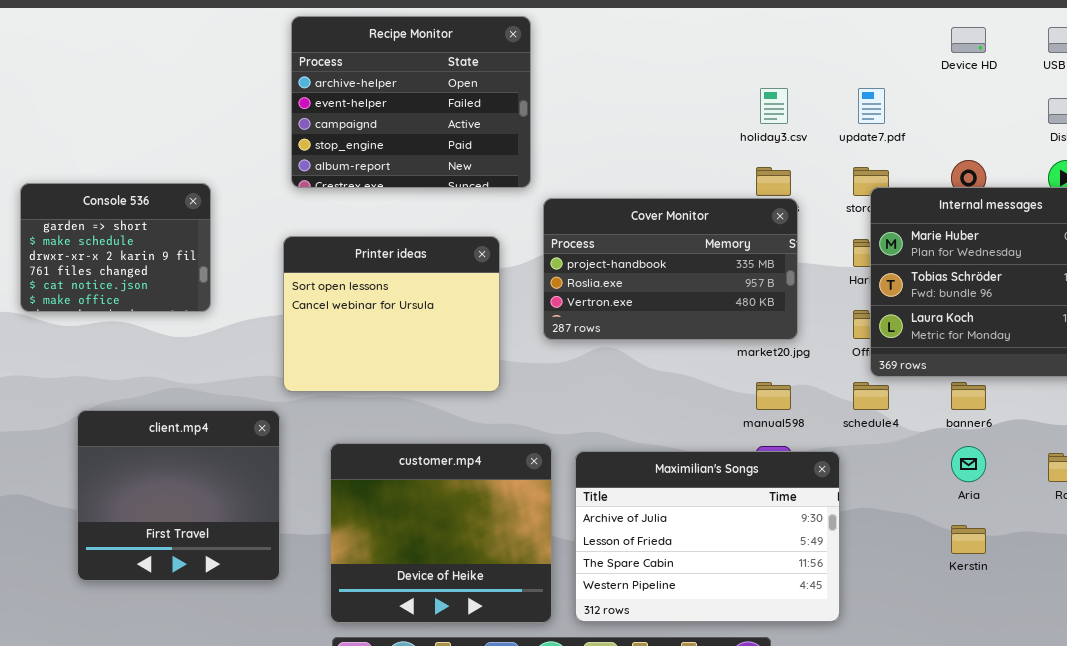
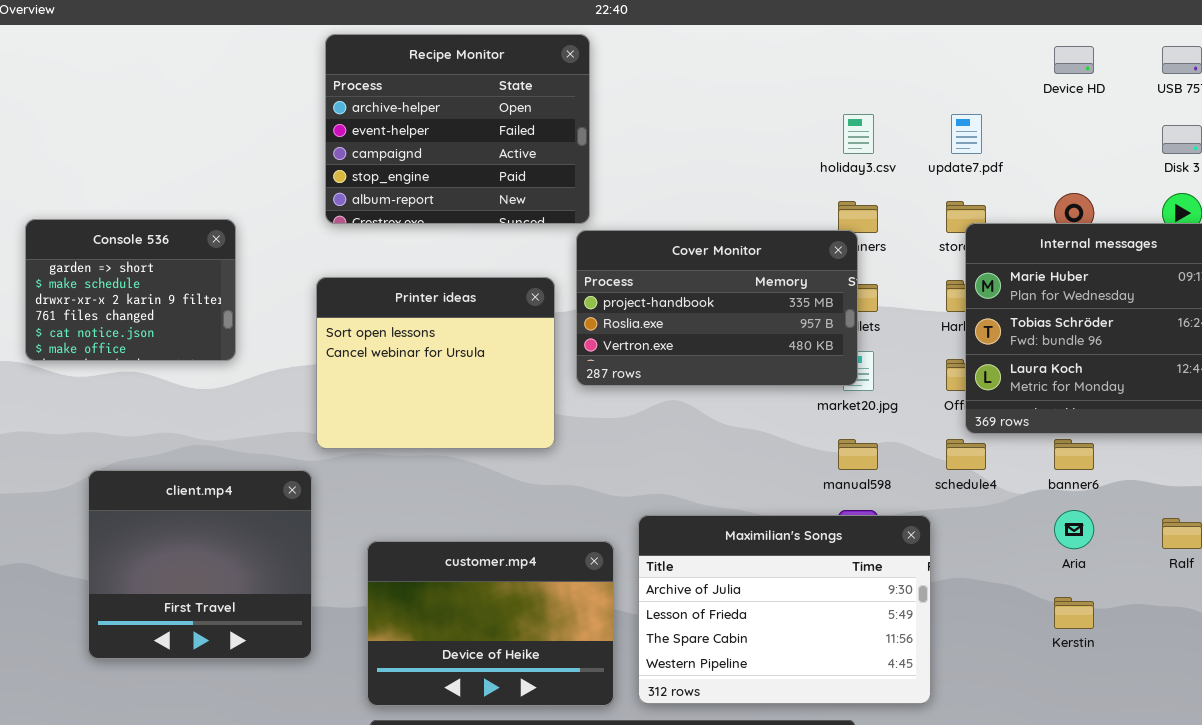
Cover Monitor: [543,198,798,340] -> [576,230,858,386], moved
customer.mp4: [330,443,552,623] -> [367,541,614,706], resized

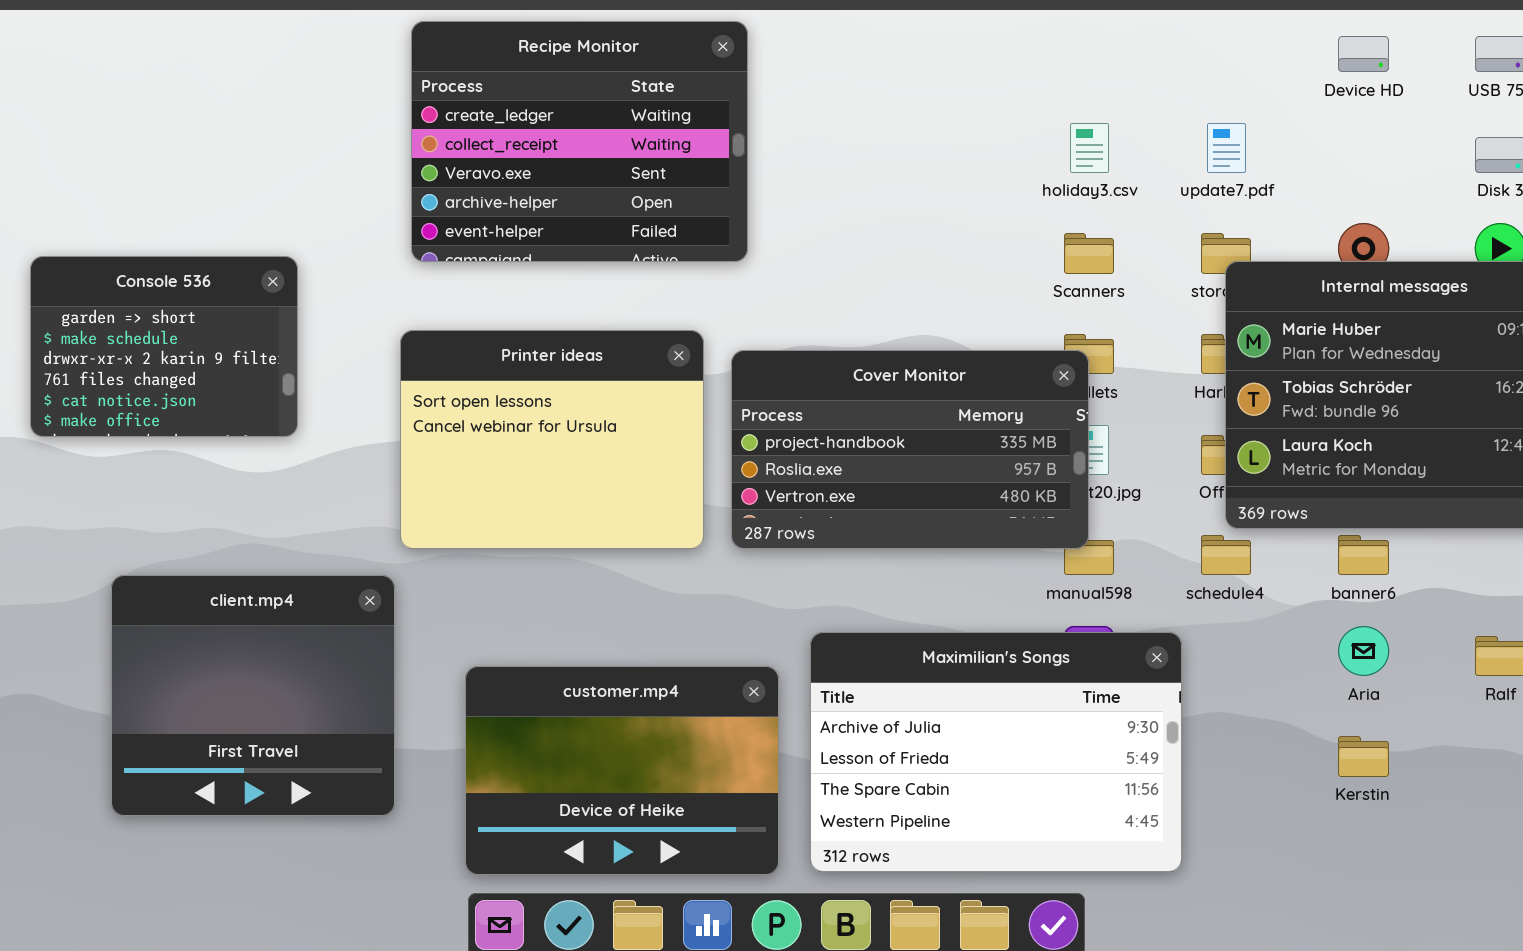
Recipe Monitor: [325,34,590,224] -> [411,21,748,262], scrolled up 3 rows
Cover Monitor: [576,230,858,386] -> [731,350,1089,549], moved

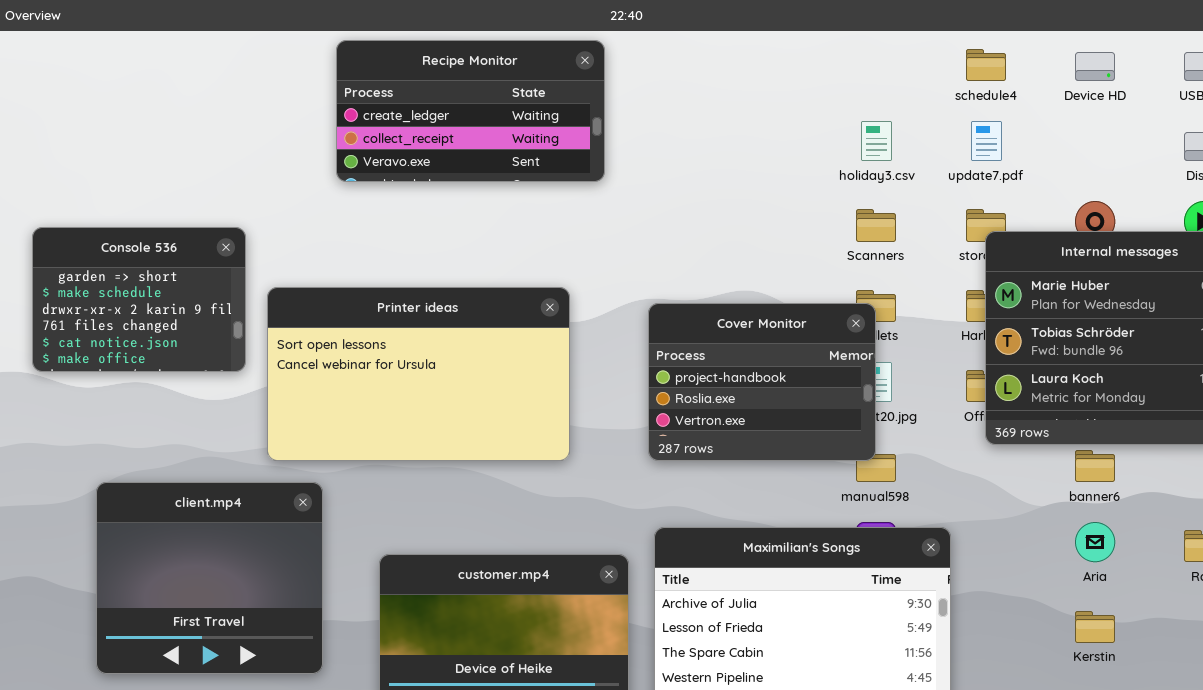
Recipe Monitor: [411,21,748,262] -> [336,40,605,182], resized
Printer ideas: [400,330,704,549] -> [267,287,570,461], resized
Cover Monitor: [731,350,1089,549] -> [648,303,876,461], resized
schedule4: [1201,535,1251,575] -> [966,49,1006,81], moved

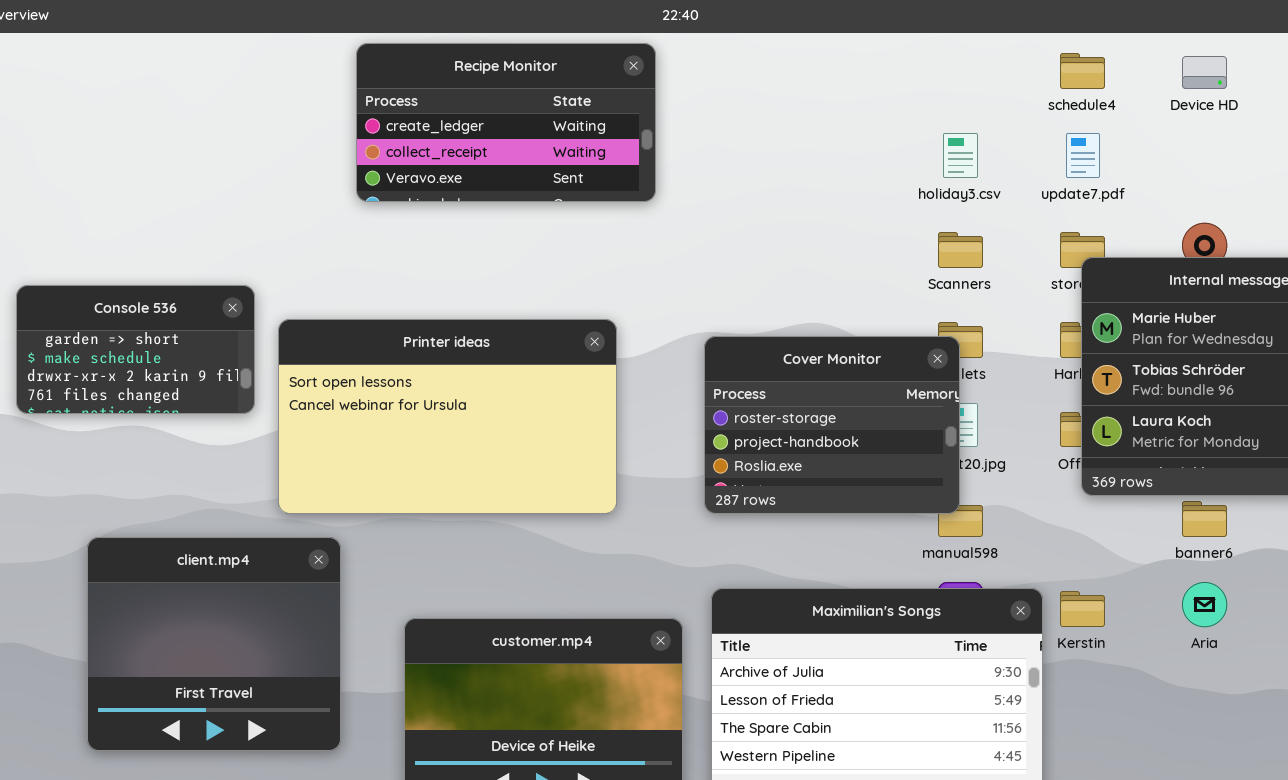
Console 536: [32,227,246,372] -> [16,285,255,414], resized
Cover Monitor: [648,303,876,461] -> [704,336,960,514], scrolled up 1 row
Kerstin: [1075,611,1115,643] -> [1060,591,1105,627], moved

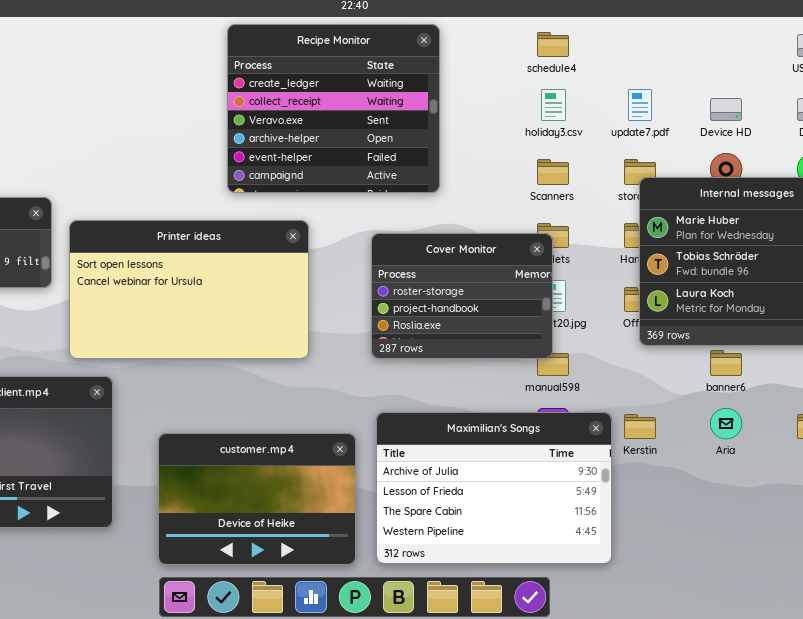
Recipe Monitor: [356,43,656,202] -> [227,24,440,193], moved, resized
schedule4: [1060,53,1105,89] -> [537,32,569,57], moved
Device HD: [1182,56,1227,89] -> [710,98,742,121], moved

